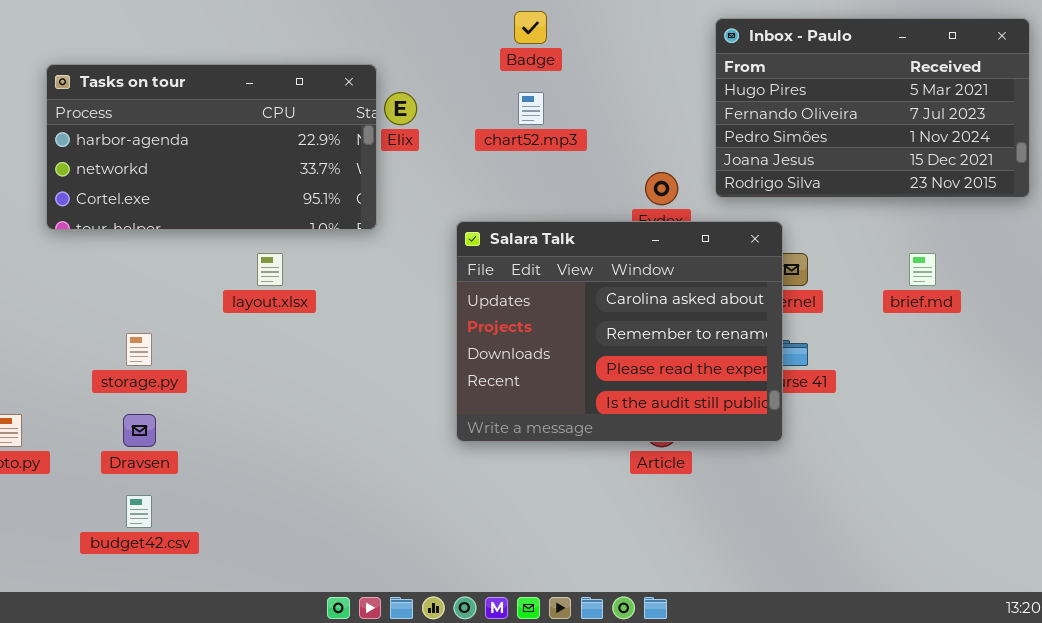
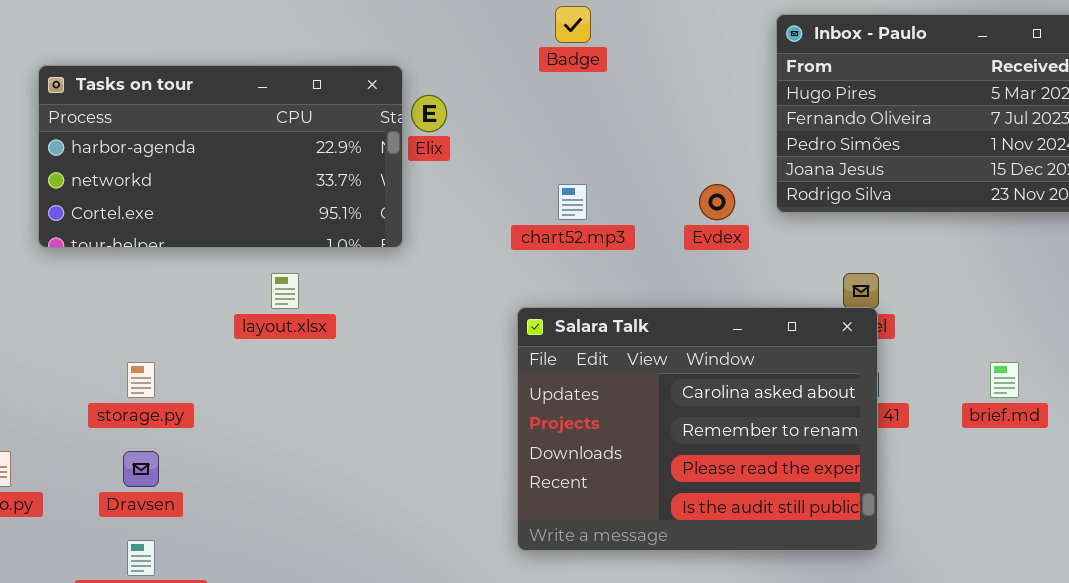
chart52.mp3: [518,92,544,125] -> [558,184,587,220], moved
Salara Talk: [456,221,783,442] -> [517,307,878,551], moved
brief.md: [909,253,936,286] -> [990,362,1019,398], moved

